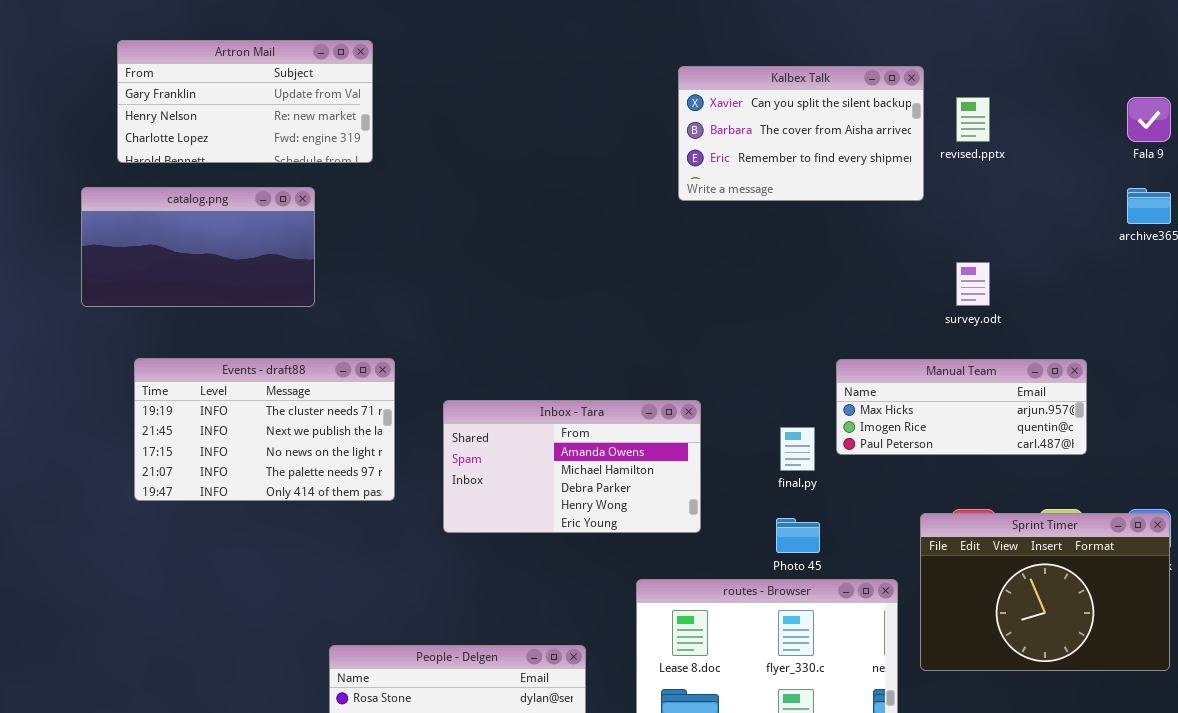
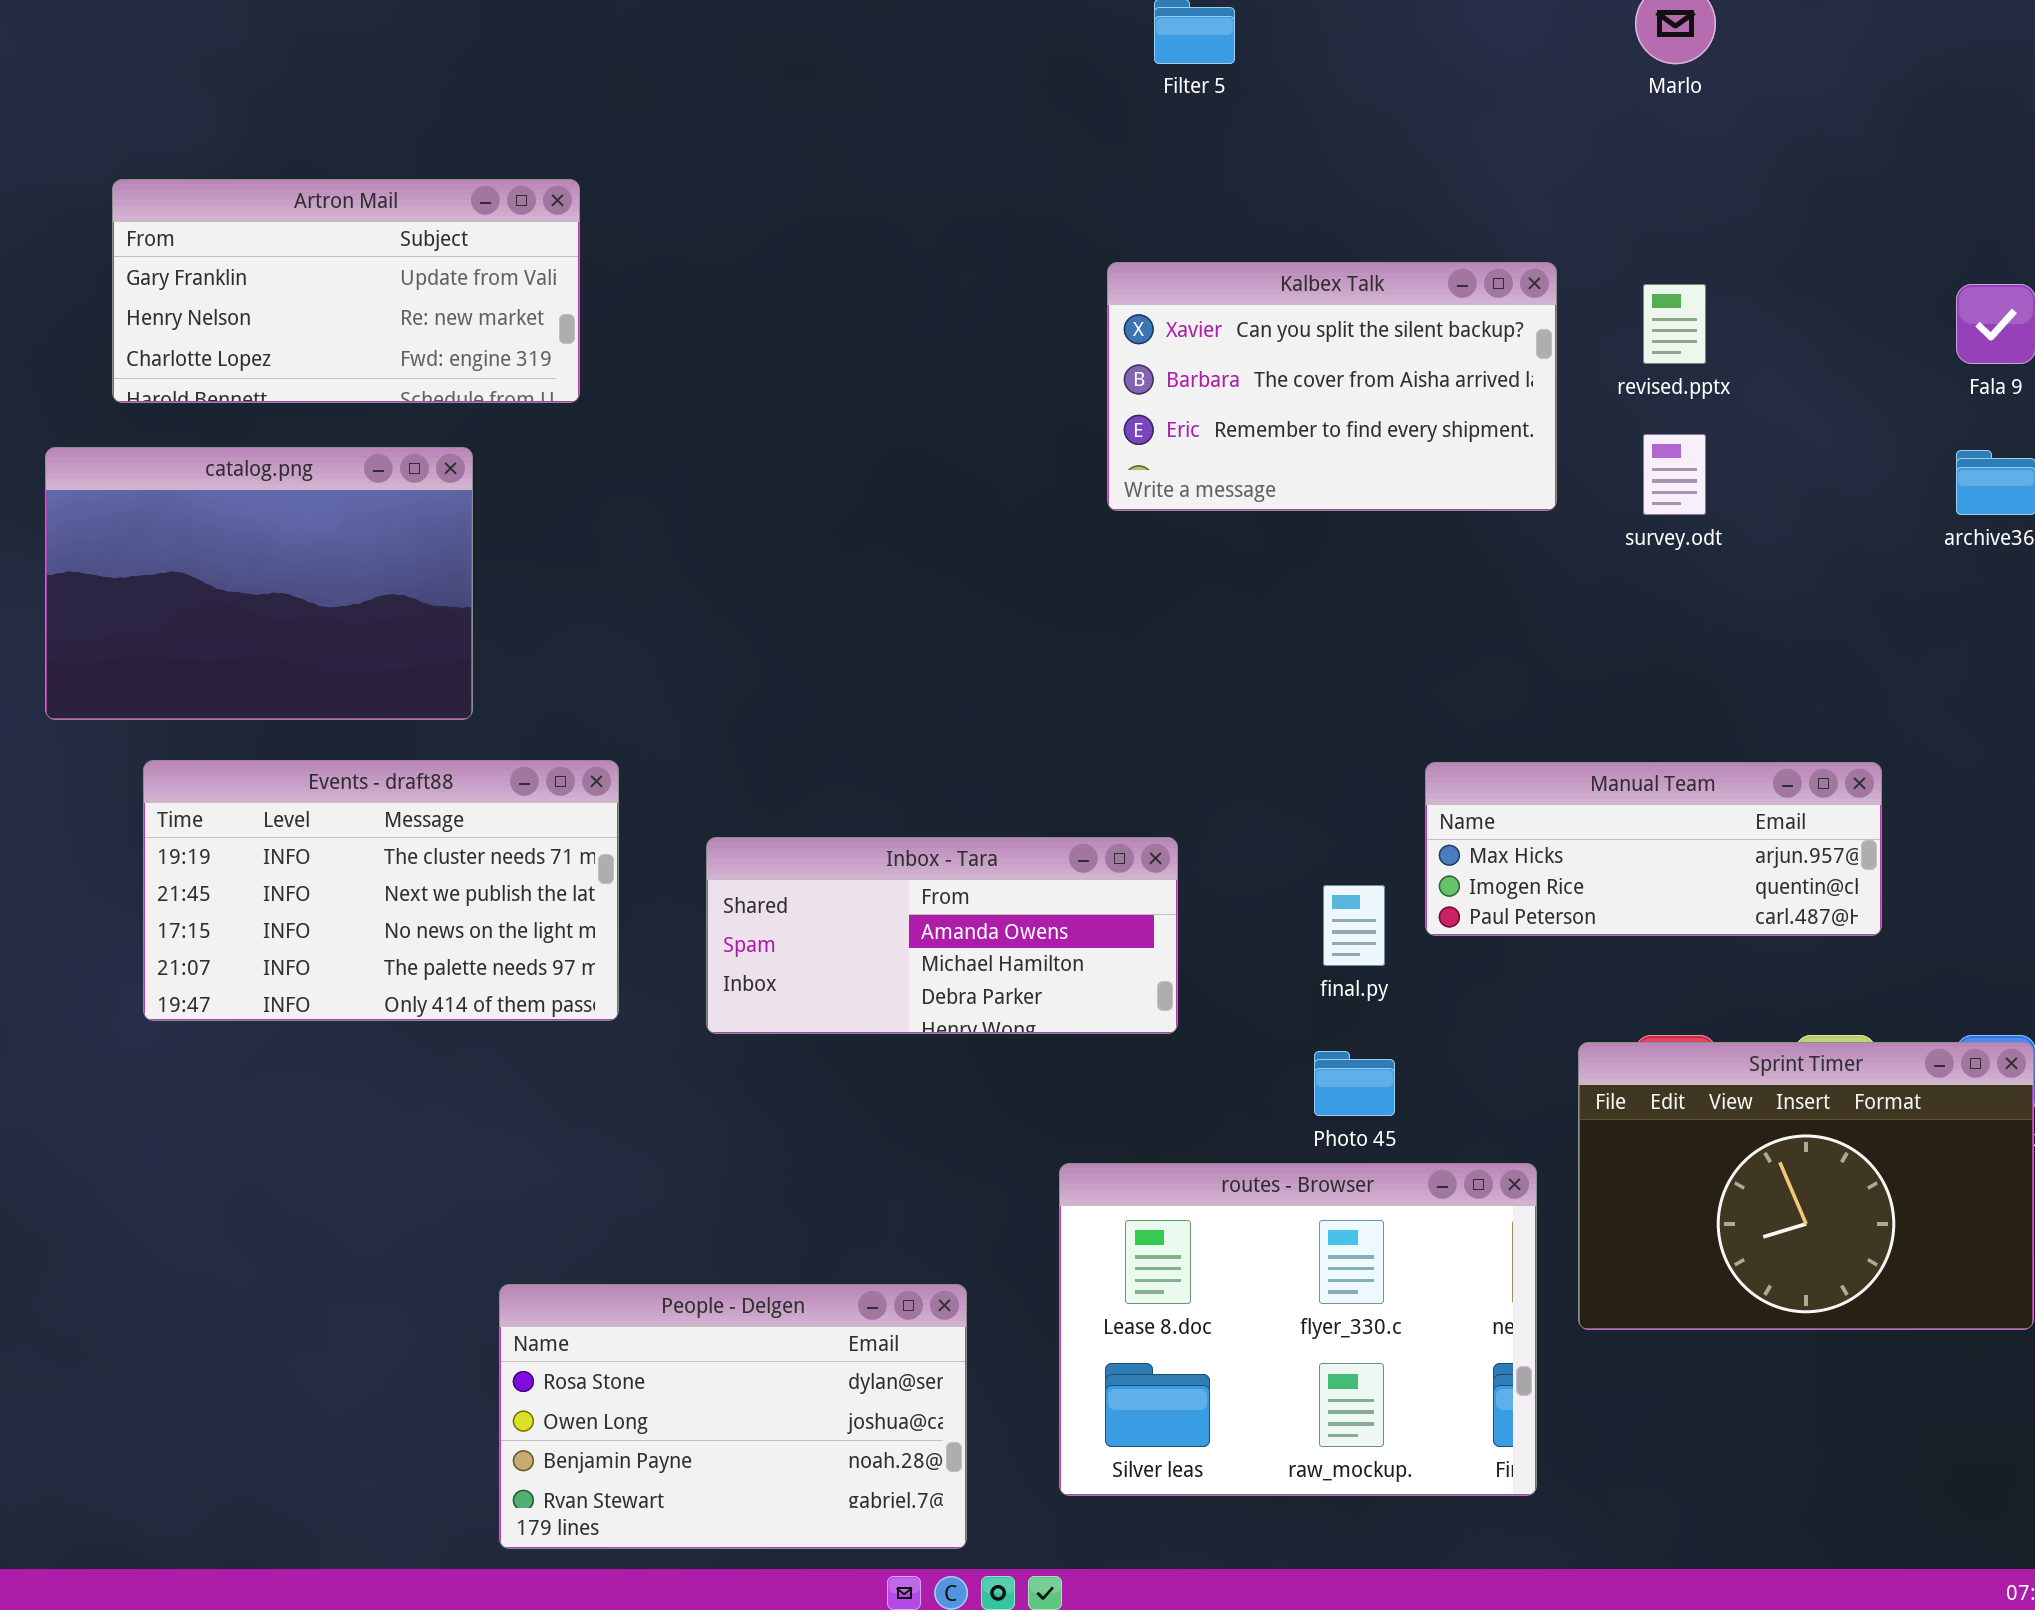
Kalbex Talk: [678,66,924,201] -> [1107,262,1557,511], moved
catalog.png: [81,187,315,307] -> [45,447,473,720], resized
survey.odt: [956,262,990,306] -> [1643,434,1706,515], moved
Inbox - Tara: [443,400,701,533] -> [706,837,1178,1034], resized

